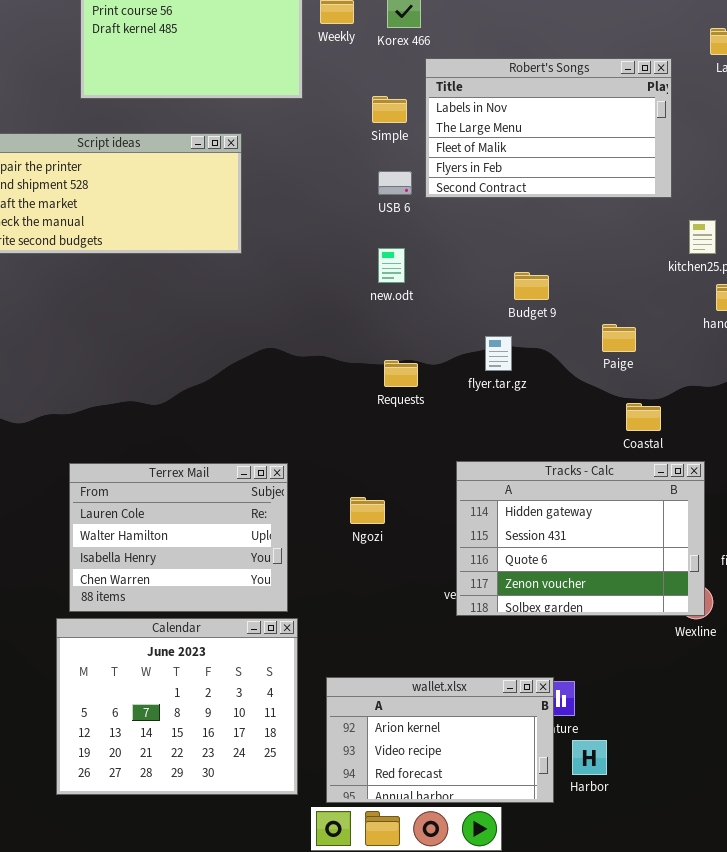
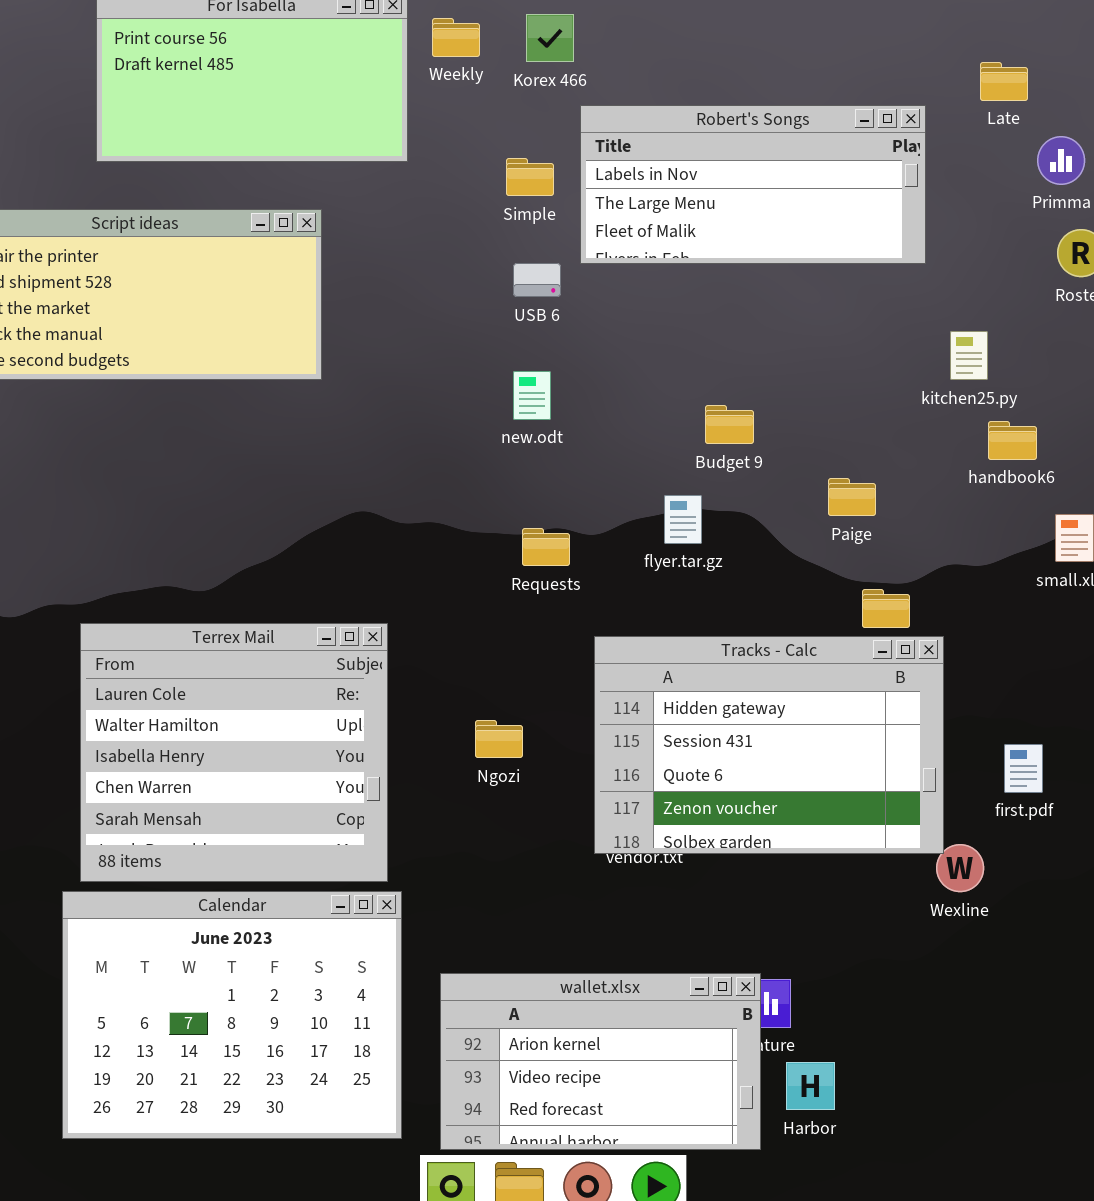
Robert's Songs: [425,58,672,198] -> [580,105,926,264], resized
Tracks - Calc: [456,461,705,616] -> [594,636,944,854], moved
Terrex Mail: [69,463,288,612] -> [80,623,388,882], resized

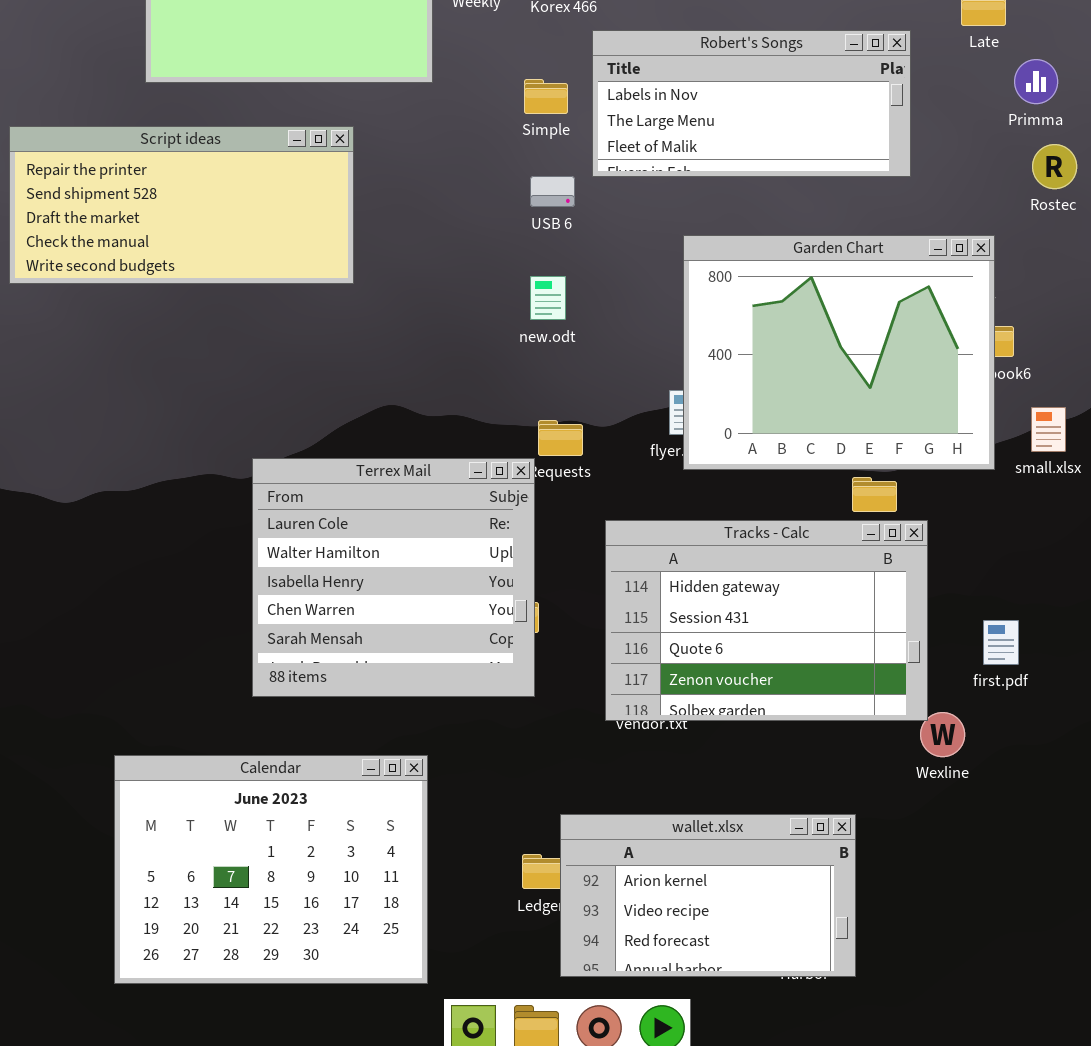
Garden Chart: none -> [683,235,995,470], opened
Terrex Mail: [80,623,388,882] -> [252,458,535,697], moved
wallet.xlsx: [440,973,761,1150] -> [560,814,856,977], moved

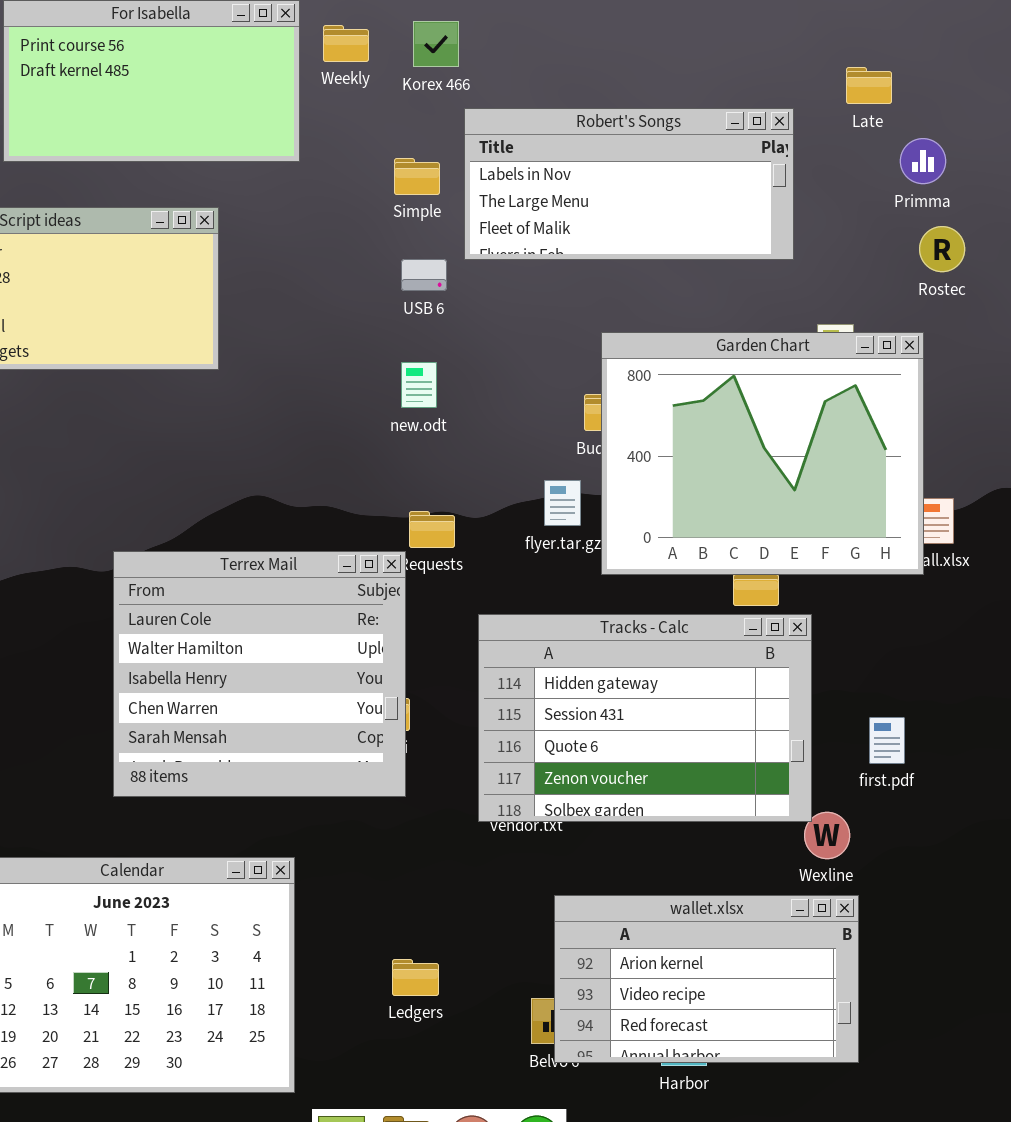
Garden Chart: [683,235,995,470] -> [601,332,924,575], moved
wallet.xlsx: [560,814,856,977] -> [554,895,859,1063], moved

